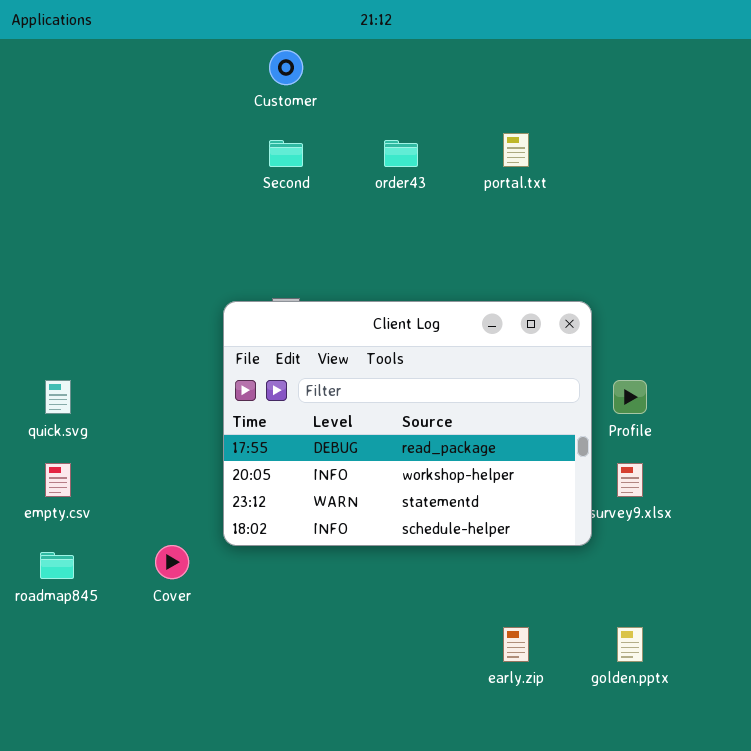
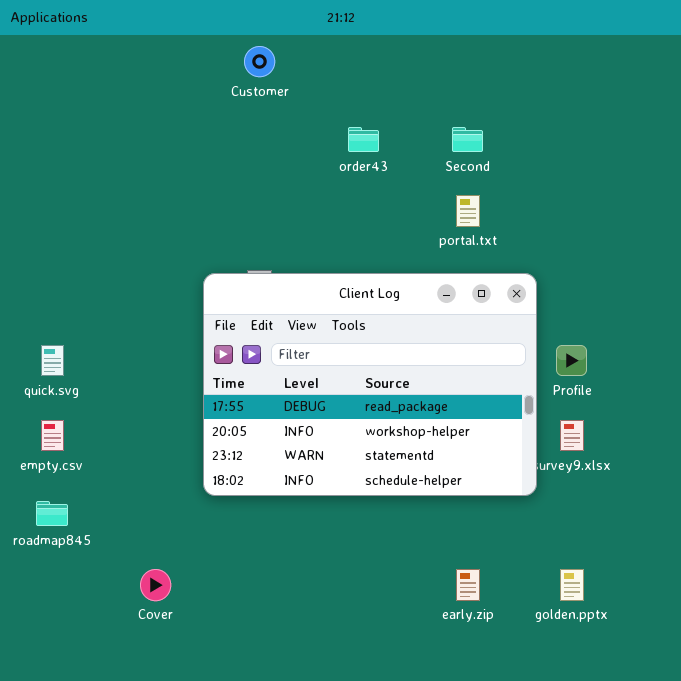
portal.txt: [503,133,529,167] -> [456,195,480,227], moved
Second: [269,140,303,167] -> [452,127,483,152], moved
Cover: [155,545,189,579] -> [140,569,171,601], moved

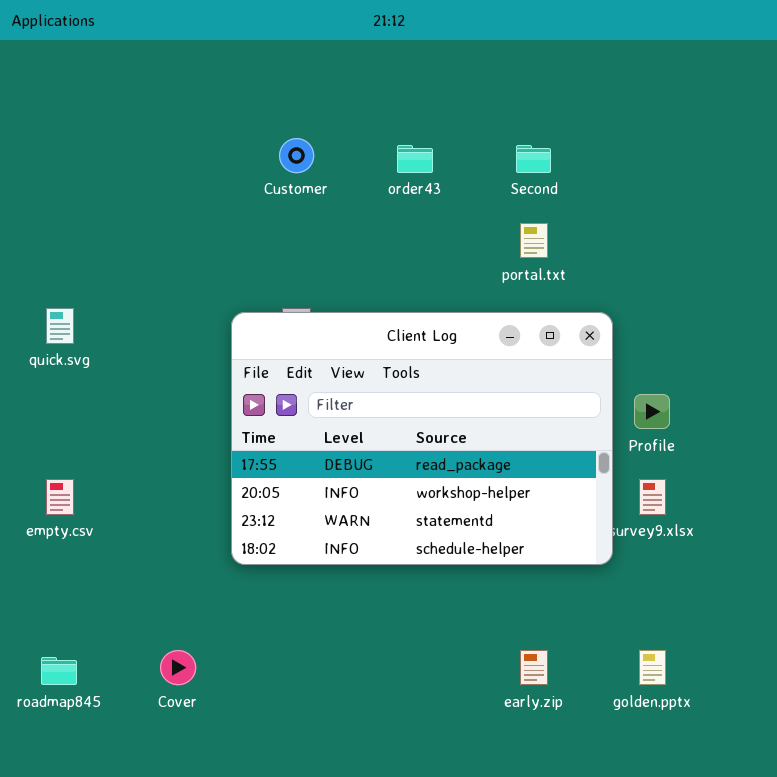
Customer: [244,46,275,77] -> [279,138,314,173], moved
quick.svg: [41,345,64,376] -> [46,308,74,344], moved
roadmap845: [36,501,68,526] -> [41,657,77,685], moved

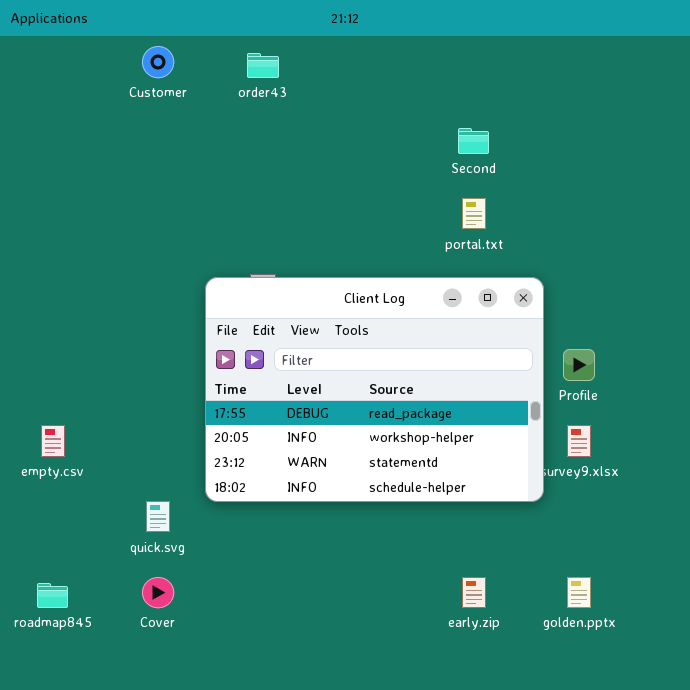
Customer: [279,138,314,173] -> [142,46,174,78], moved
order43: [397,145,433,173] -> [247,53,279,78], moved
quick.svg: [46,308,74,344] -> [146,501,170,532], moved

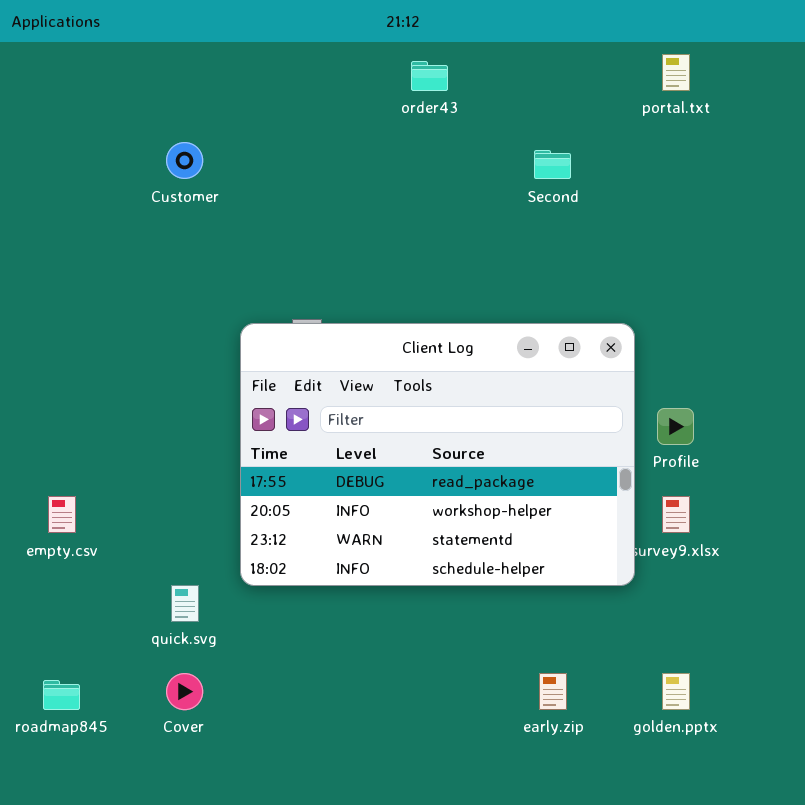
Customer: [142,46,174,78] -> [166,142,203,179], moved
order43: [247,53,279,78] -> [411,61,448,91], moved
portal.txt: [462,198,486,229] -> [662,54,690,91], moved

